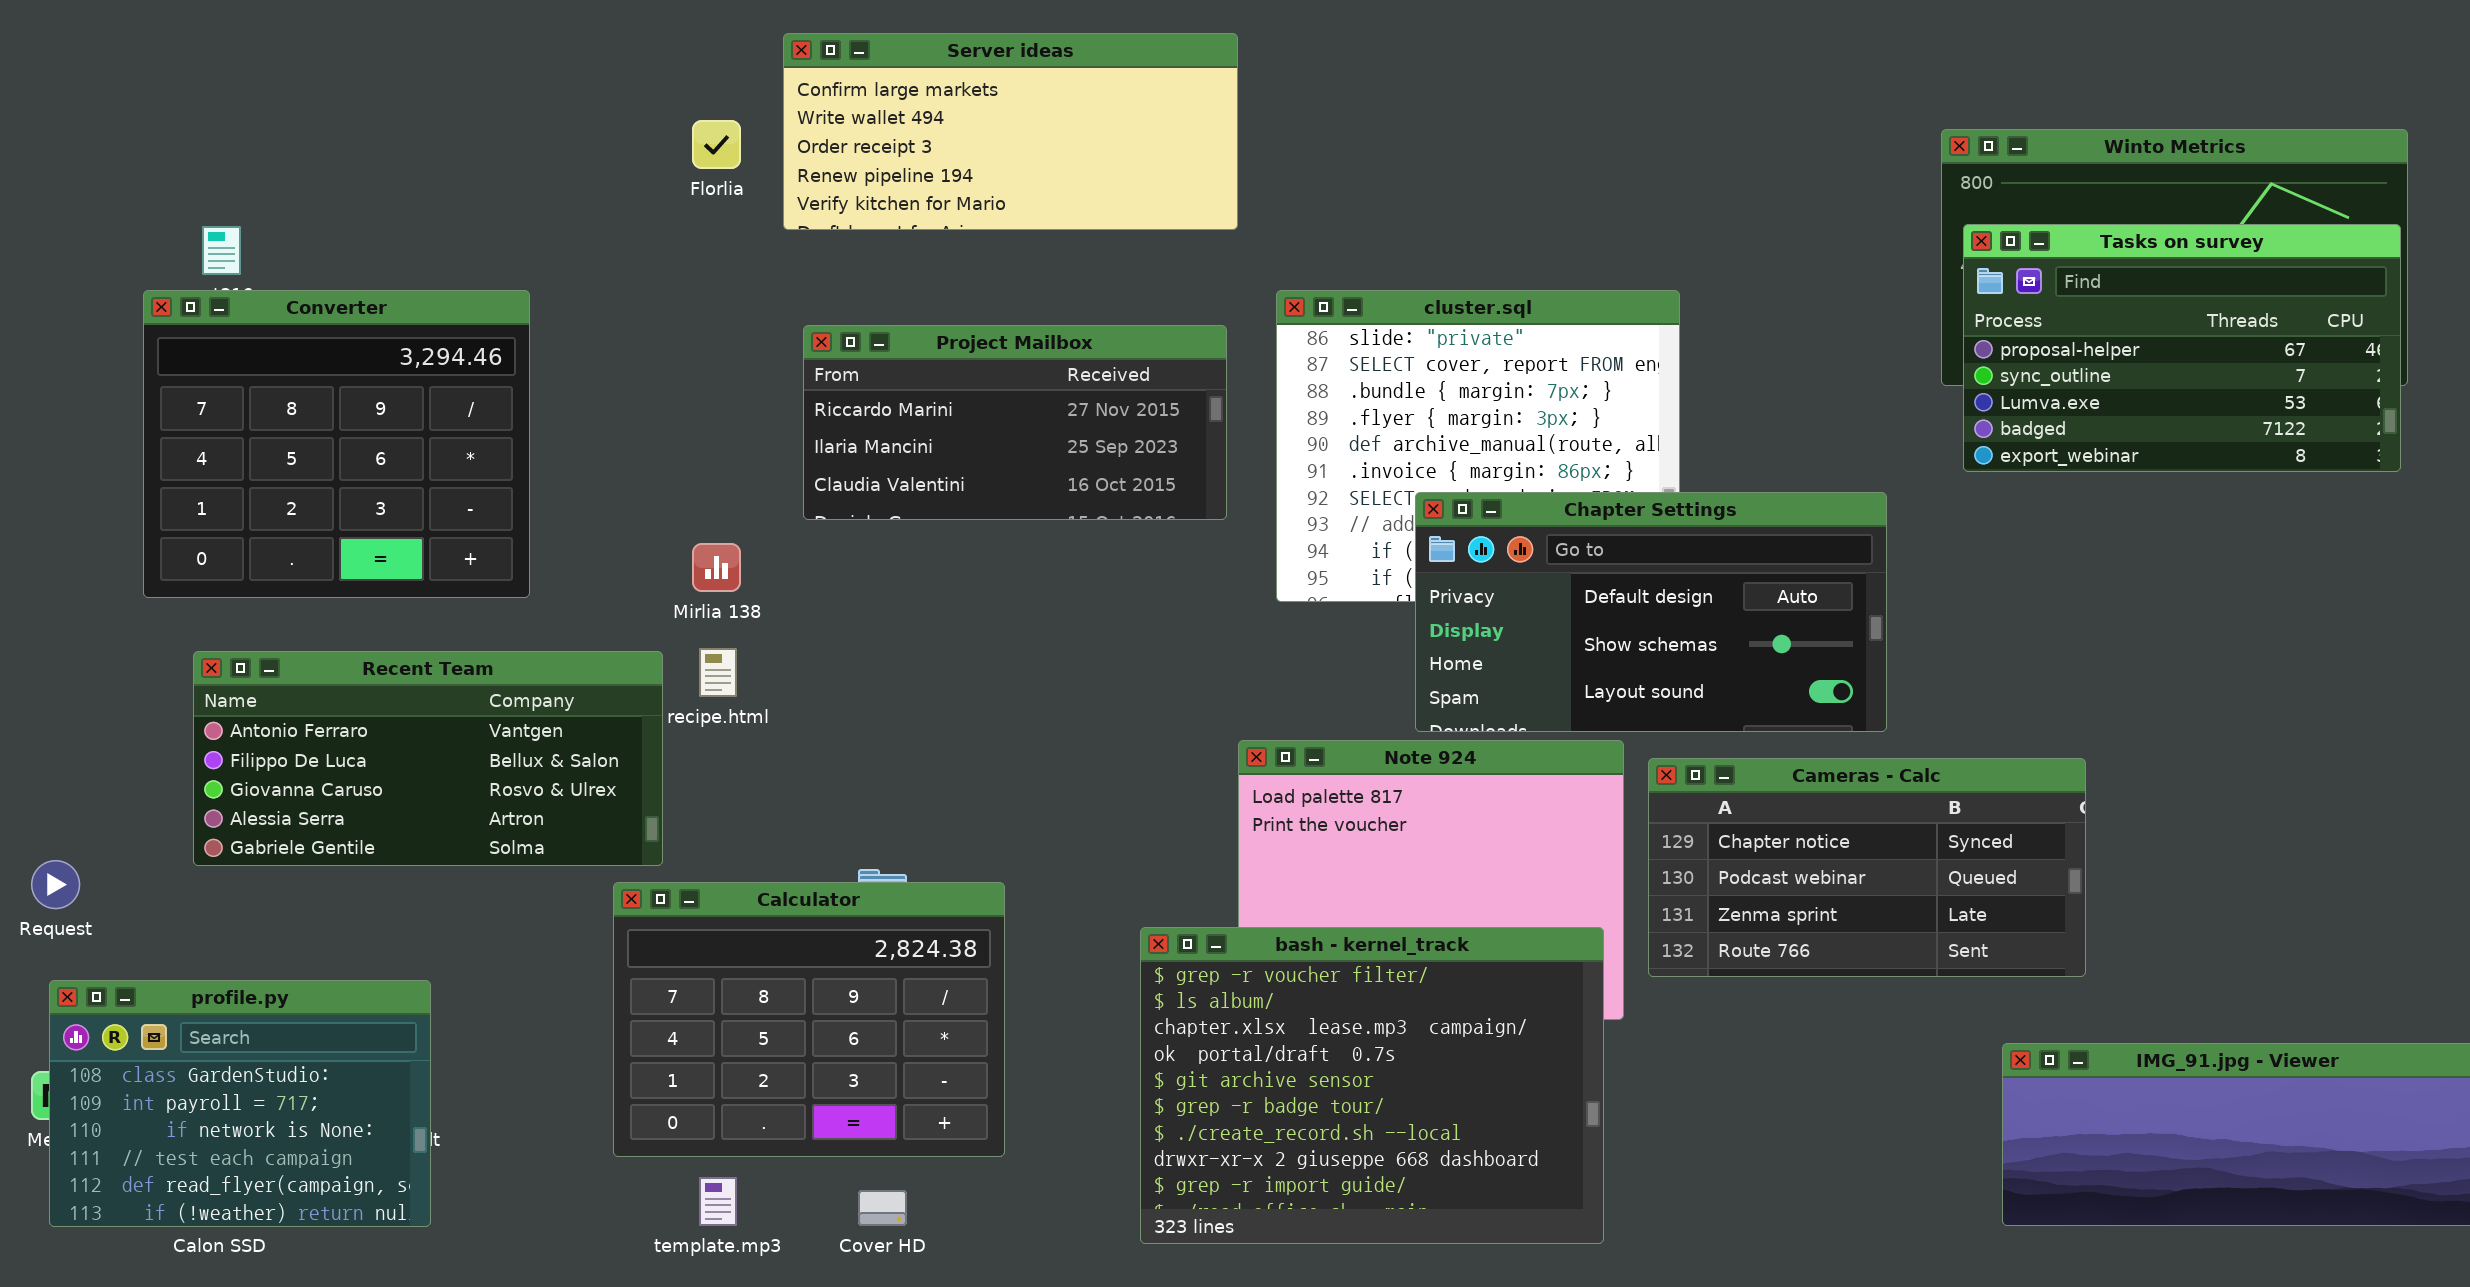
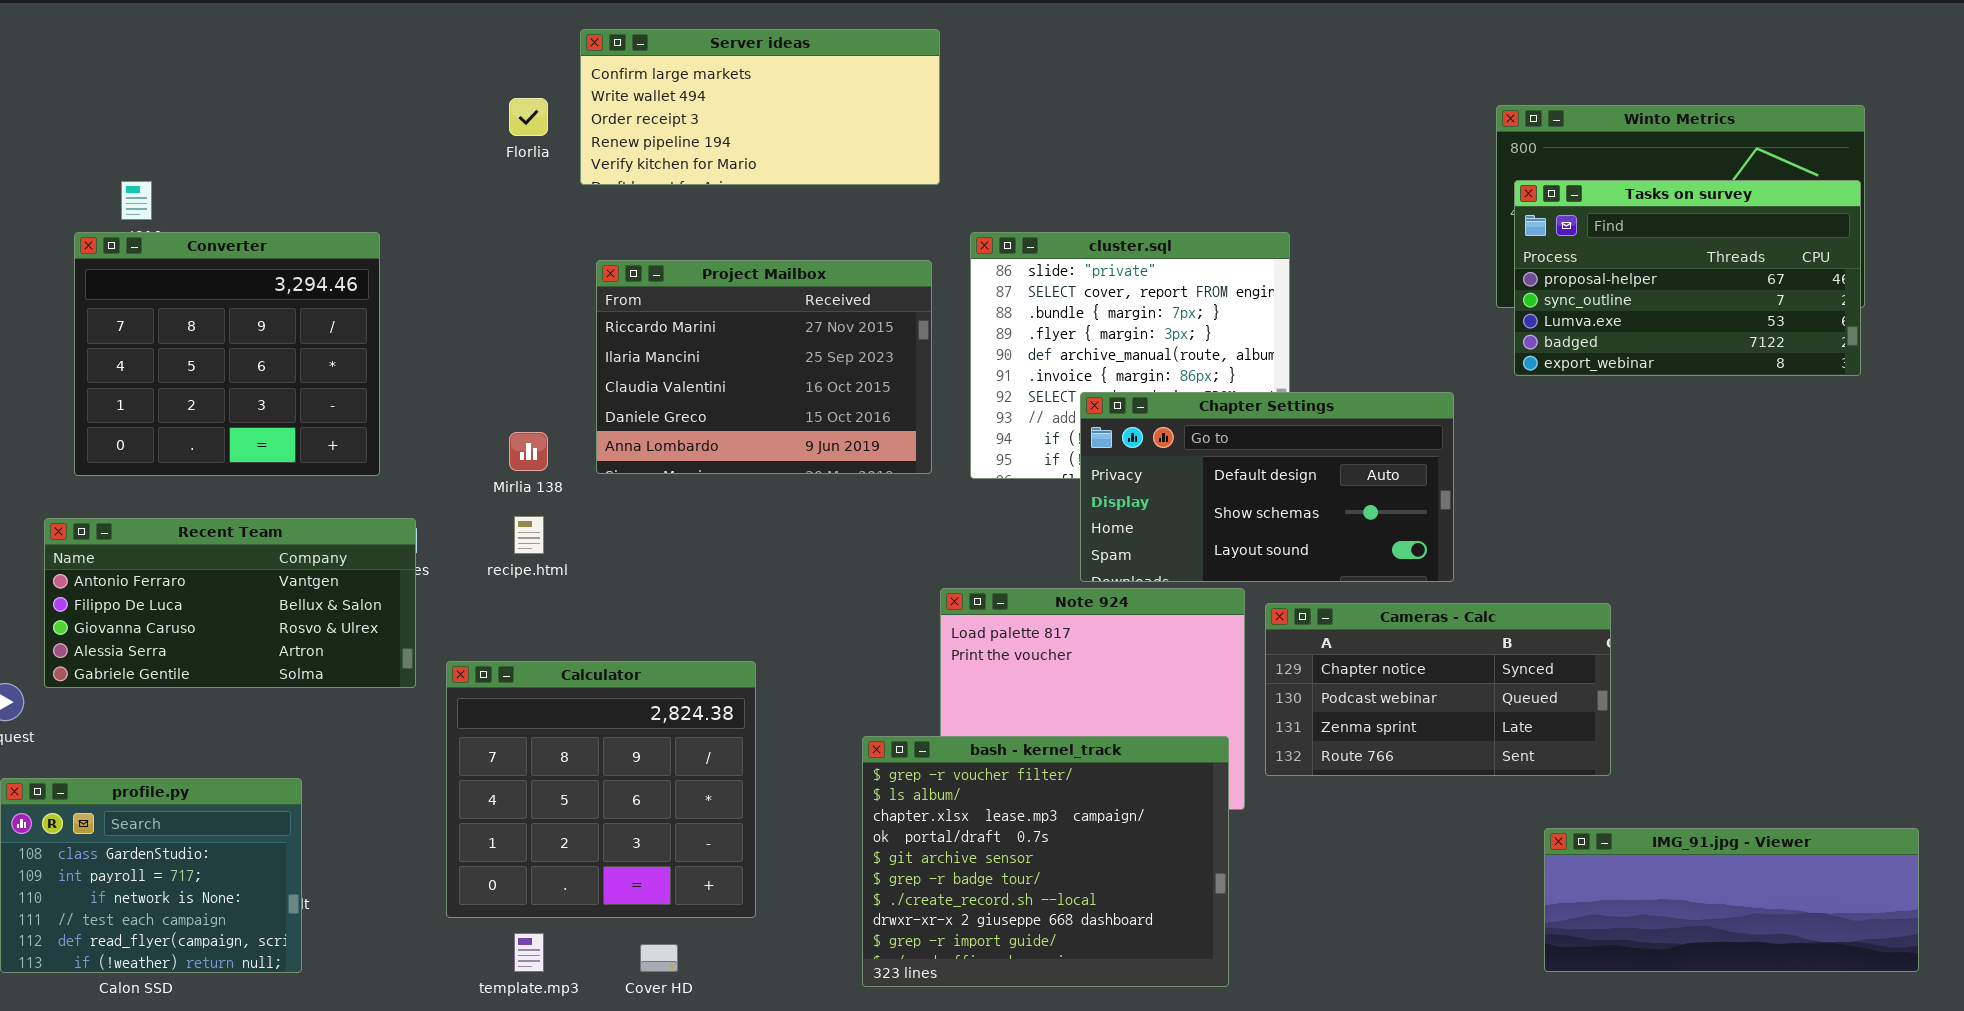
Project Mailbox: [803,325,1227,520] -> [596,260,932,474], resized
Recent Team: [193,651,663,866] -> [44,518,416,688], moved
Calculator: [613,882,1005,1157] -> [446,661,756,918], resized

